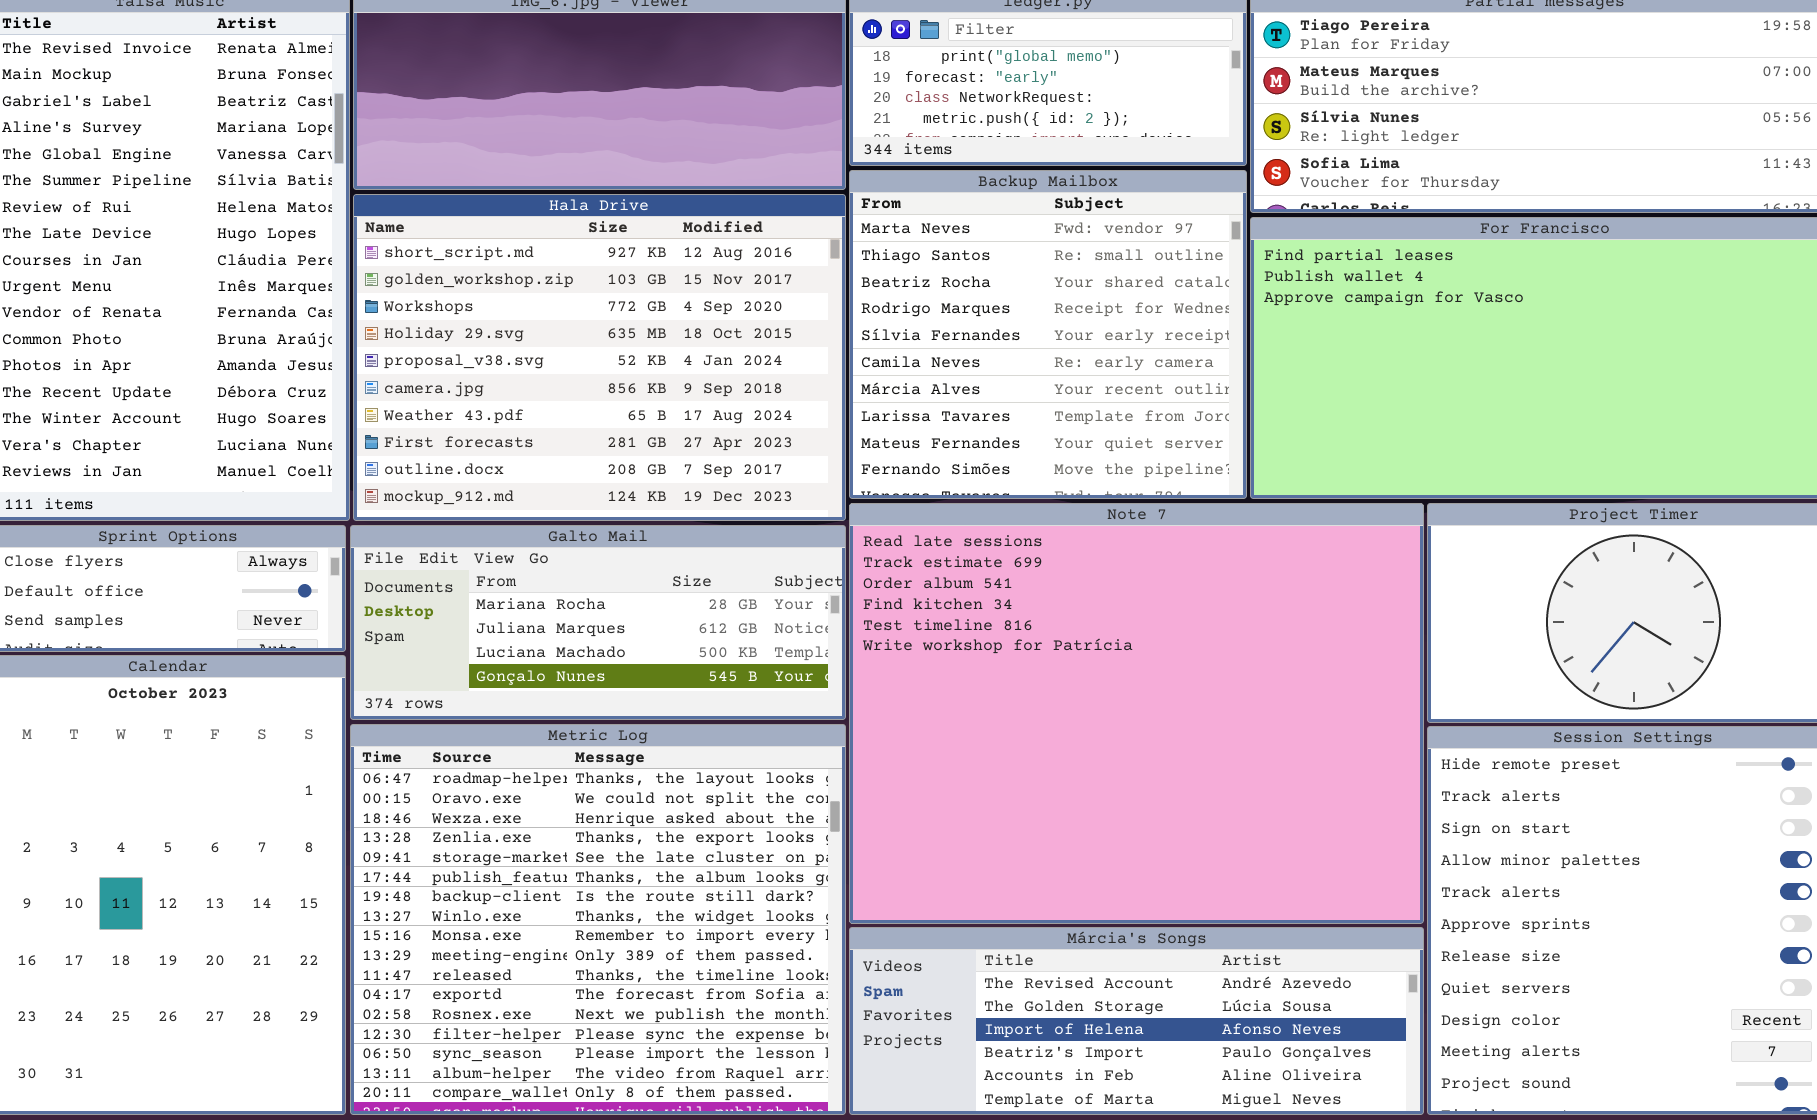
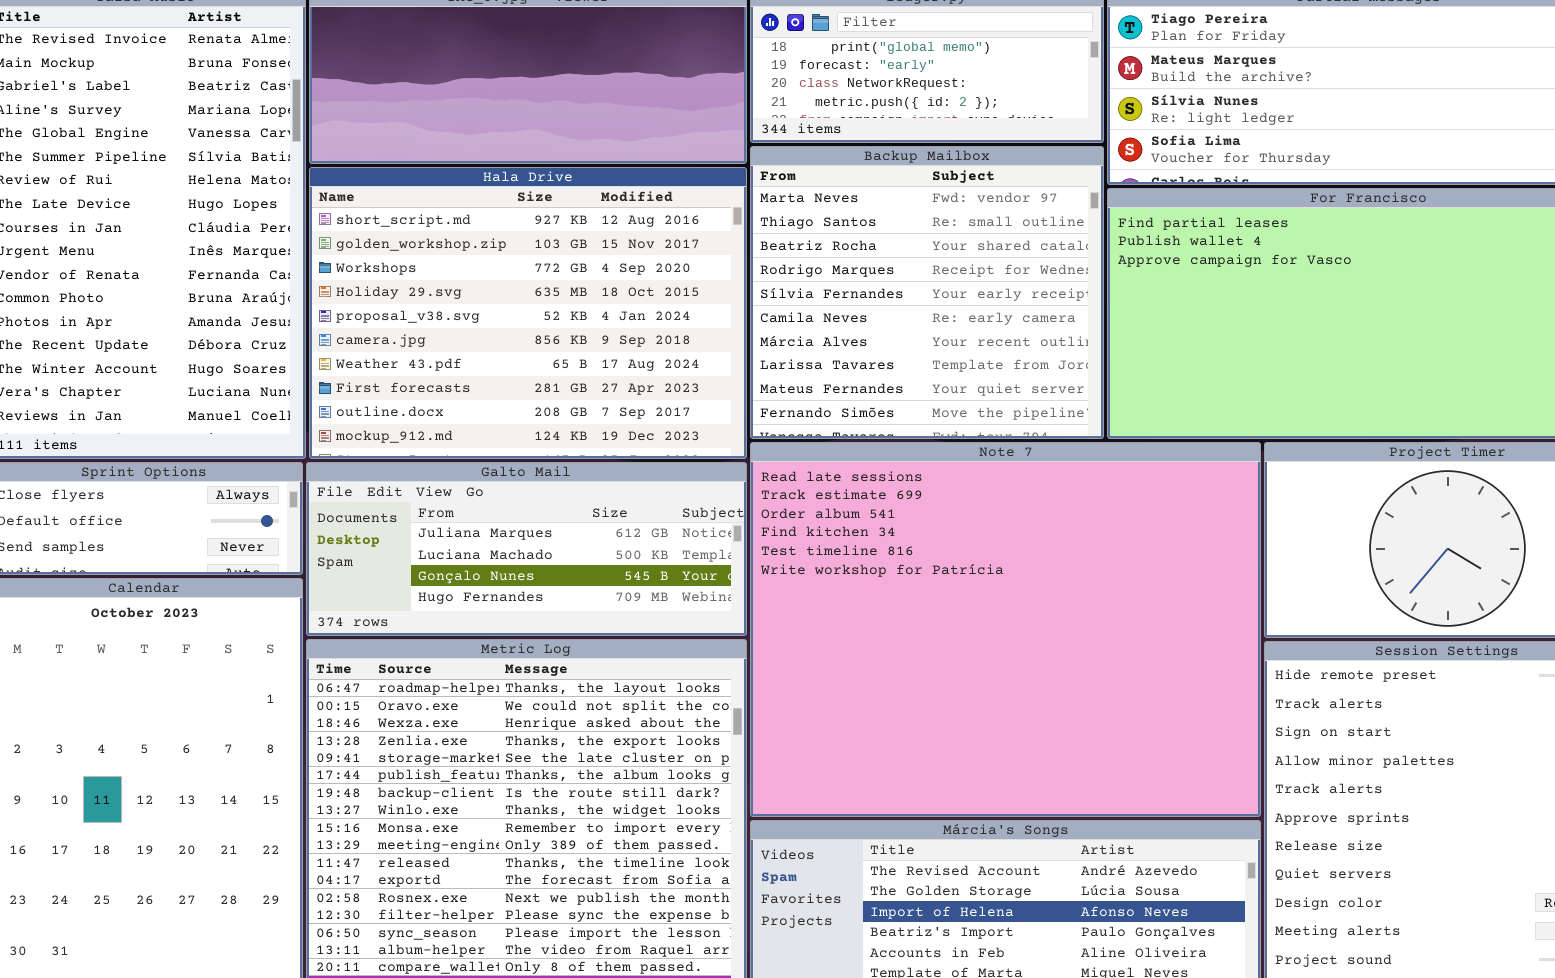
Galto Mail: [350,525,846,720] -> [306,462,747,636], scrolled down 1 row

